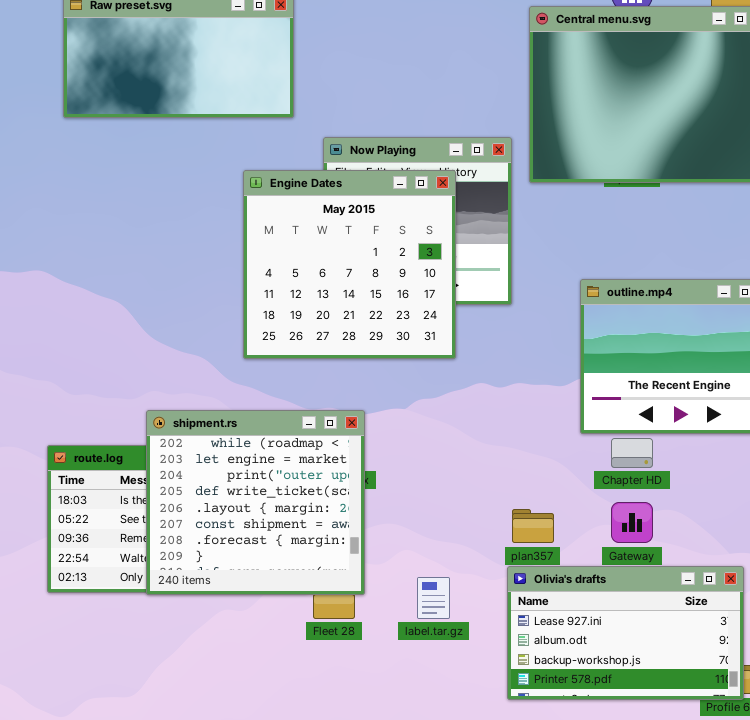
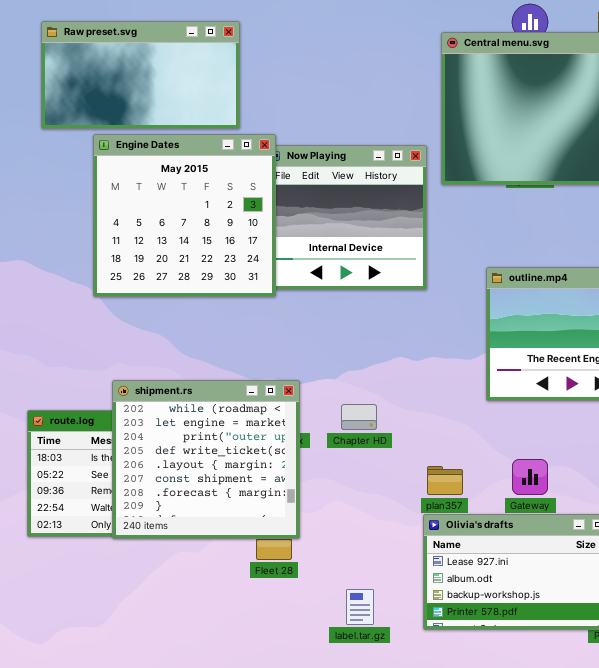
Engine Dates: [243,170,456,359] -> [93,134,276,297], moved
Chapter HD: [611,438,653,468] -> [341,404,377,430], moved
label.tar.gz: [417,577,450,619] -> [346,589,374,625], moved

